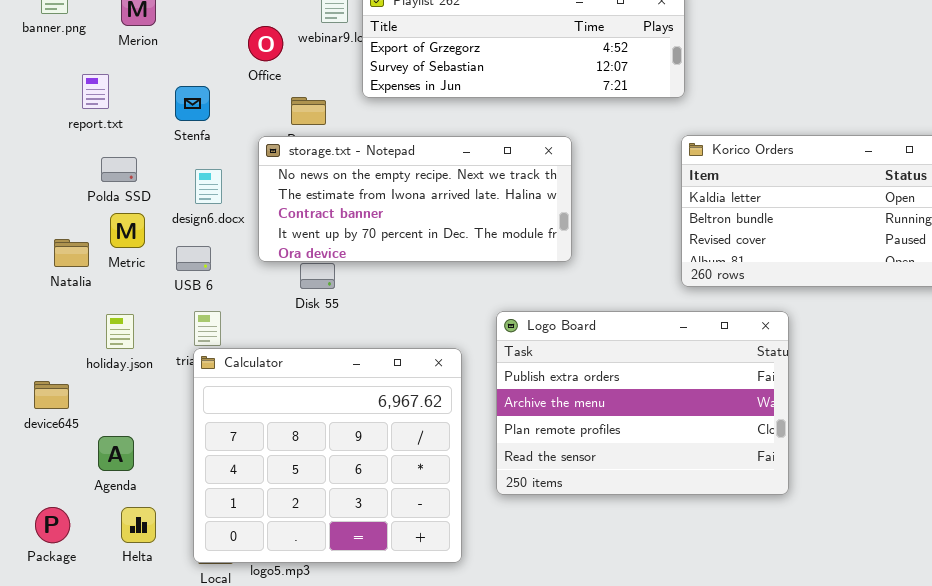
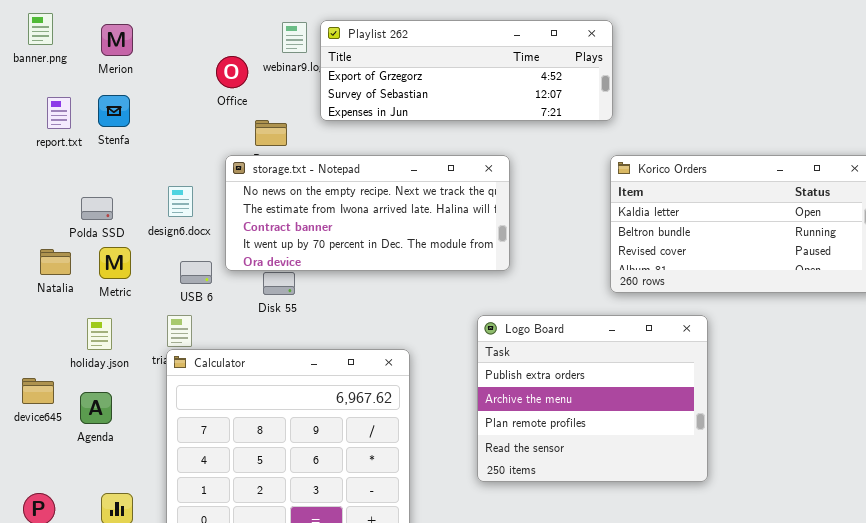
report.txt: [82,74,109,109] -> [47,97,71,129], moved
Stenfa: [175,86,210,121] -> [98,95,130,127], moved
Polda SSD: [101,157,137,182] -> [81,197,113,220], moved
Metric: [110,213,145,248] -> [99,247,131,279], moved
USB 6: [176,246,211,271] -> [180,261,212,284], moved
Logo Board: [496,311,789,495] -> [477,315,708,482], resized
Agenda: [98,436,134,471] -> [80,392,112,424], moved

